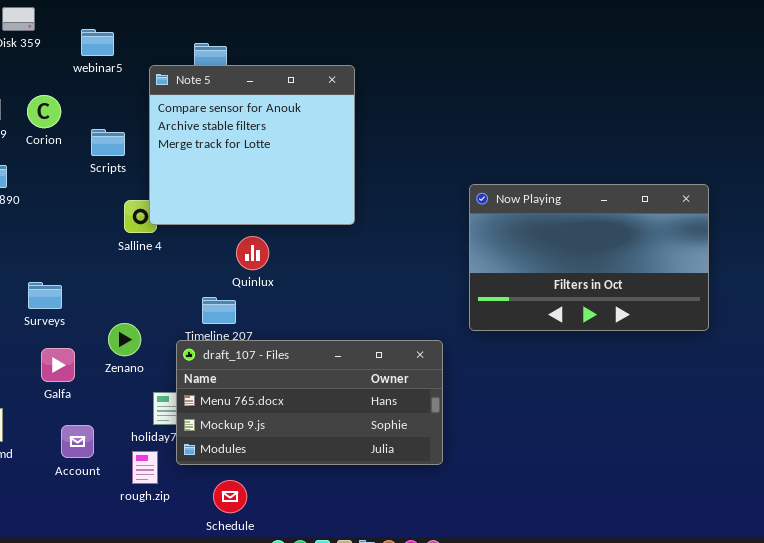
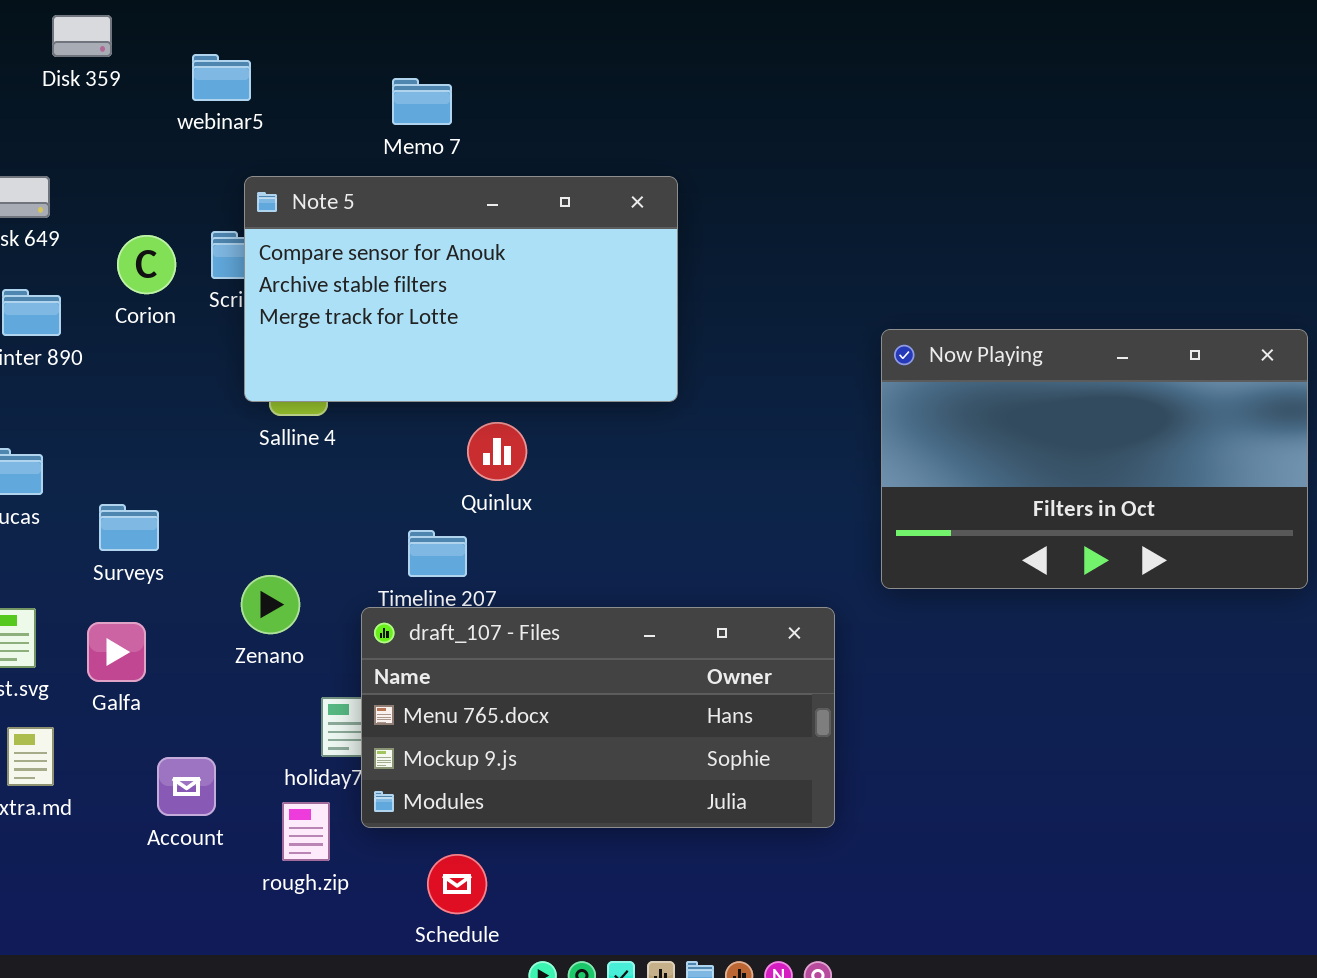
Note 5: [149,65,355,225] -> [244,176,678,402], resized
Corion: [27,95,61,128] -> [117,235,176,294], moved
Galfa: [41,348,75,382] -> [87,622,146,682], moved

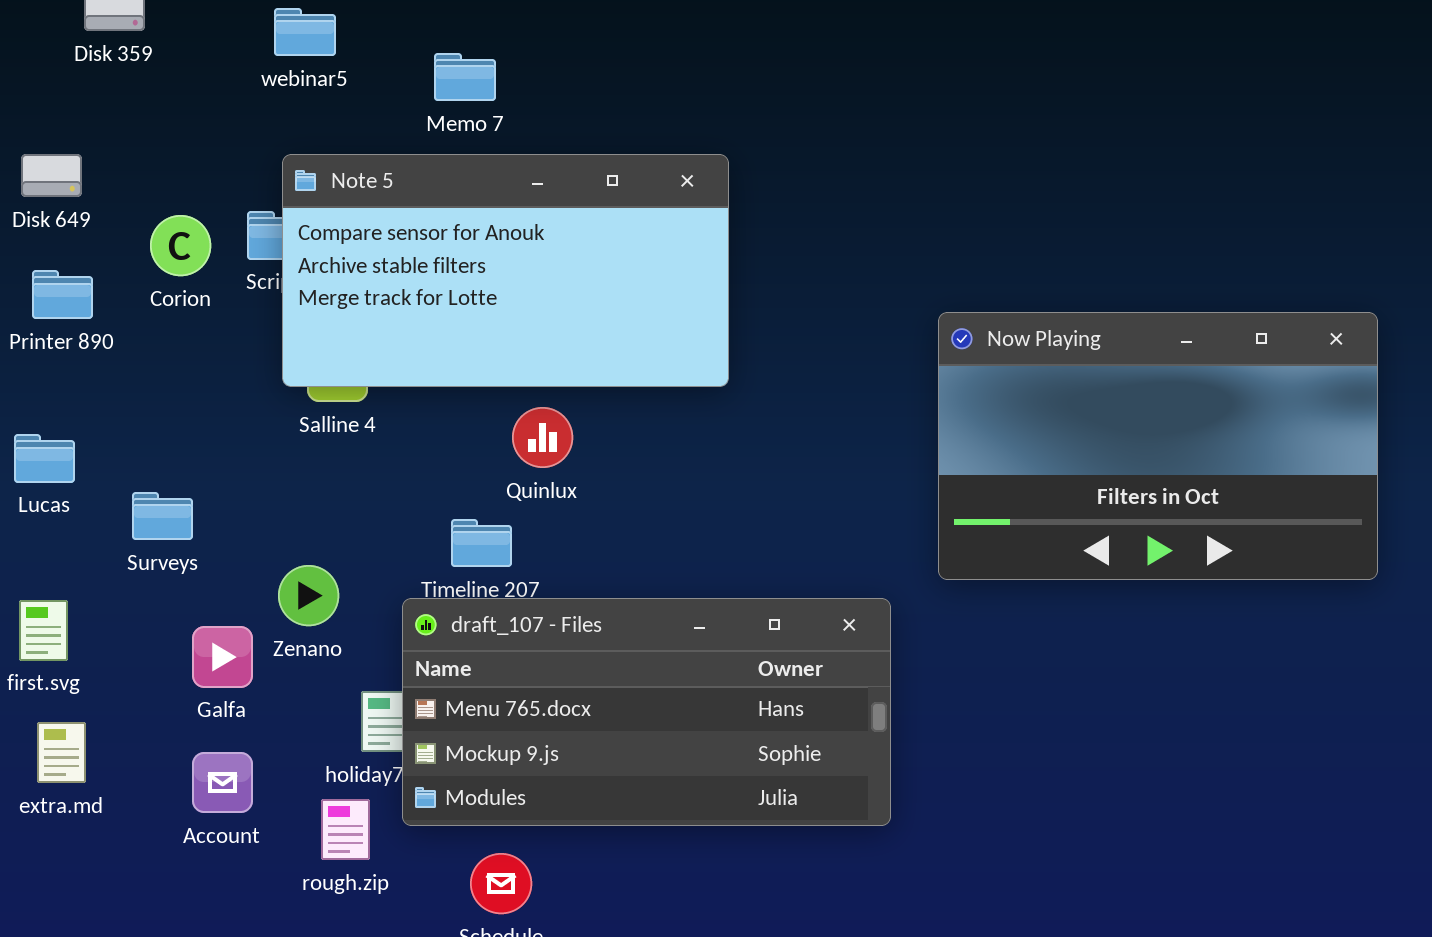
webinar5: [192,54,251,101] -> [274,8,336,56], moved
Galfa: [87,622,146,682] -> [192,626,253,688], moved

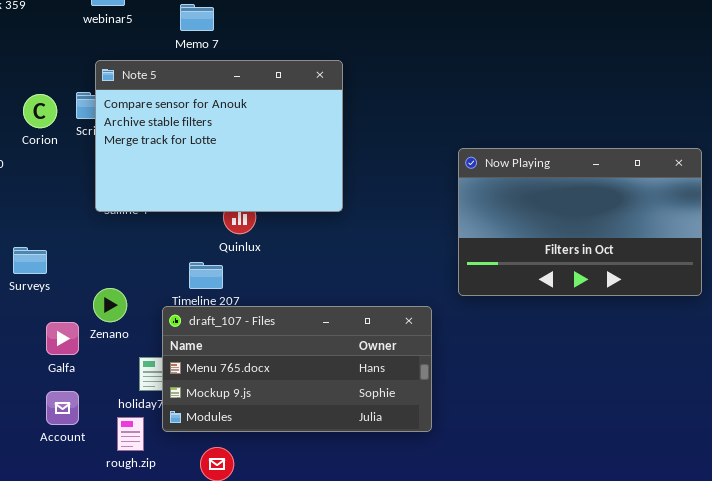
Note 5: [282,154,729,387] -> [95,60,343,212], resized

